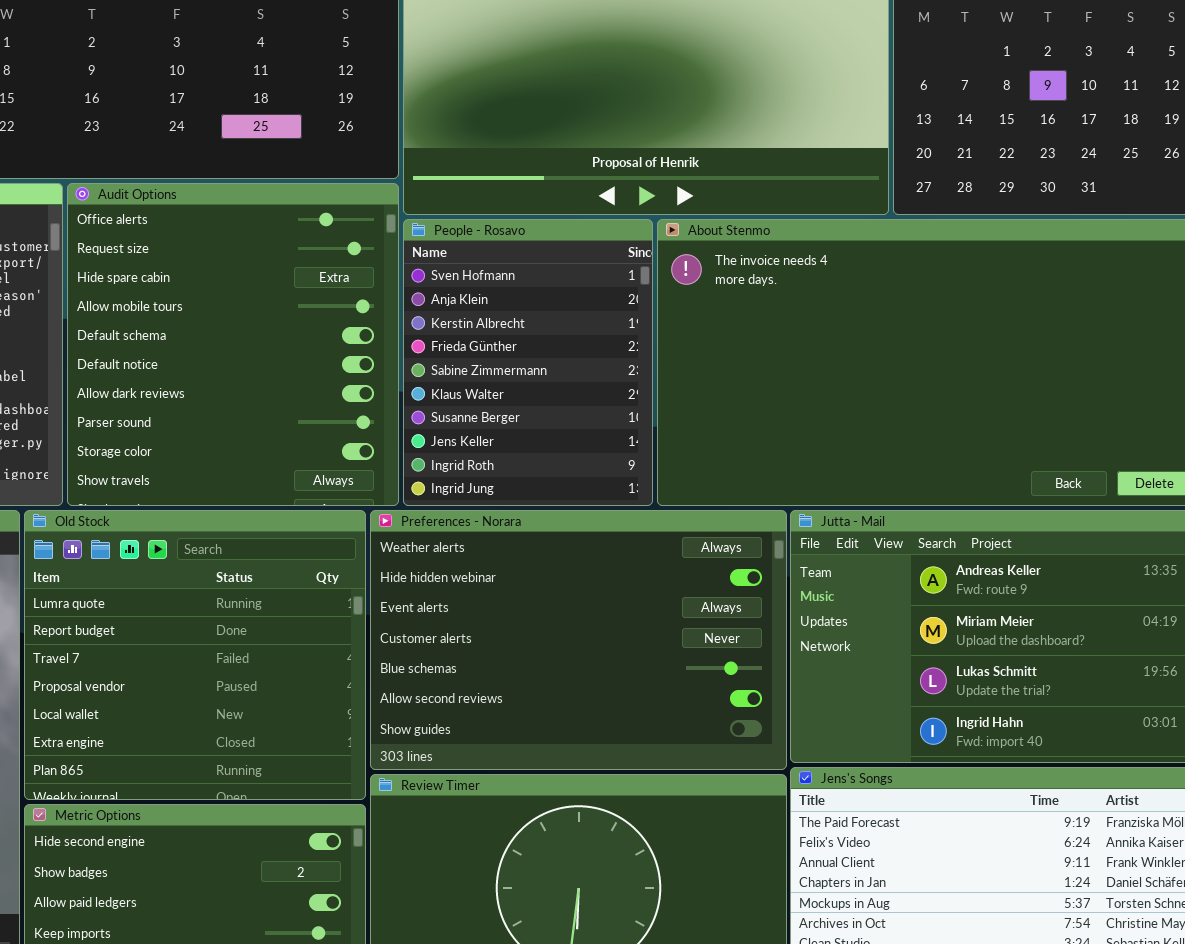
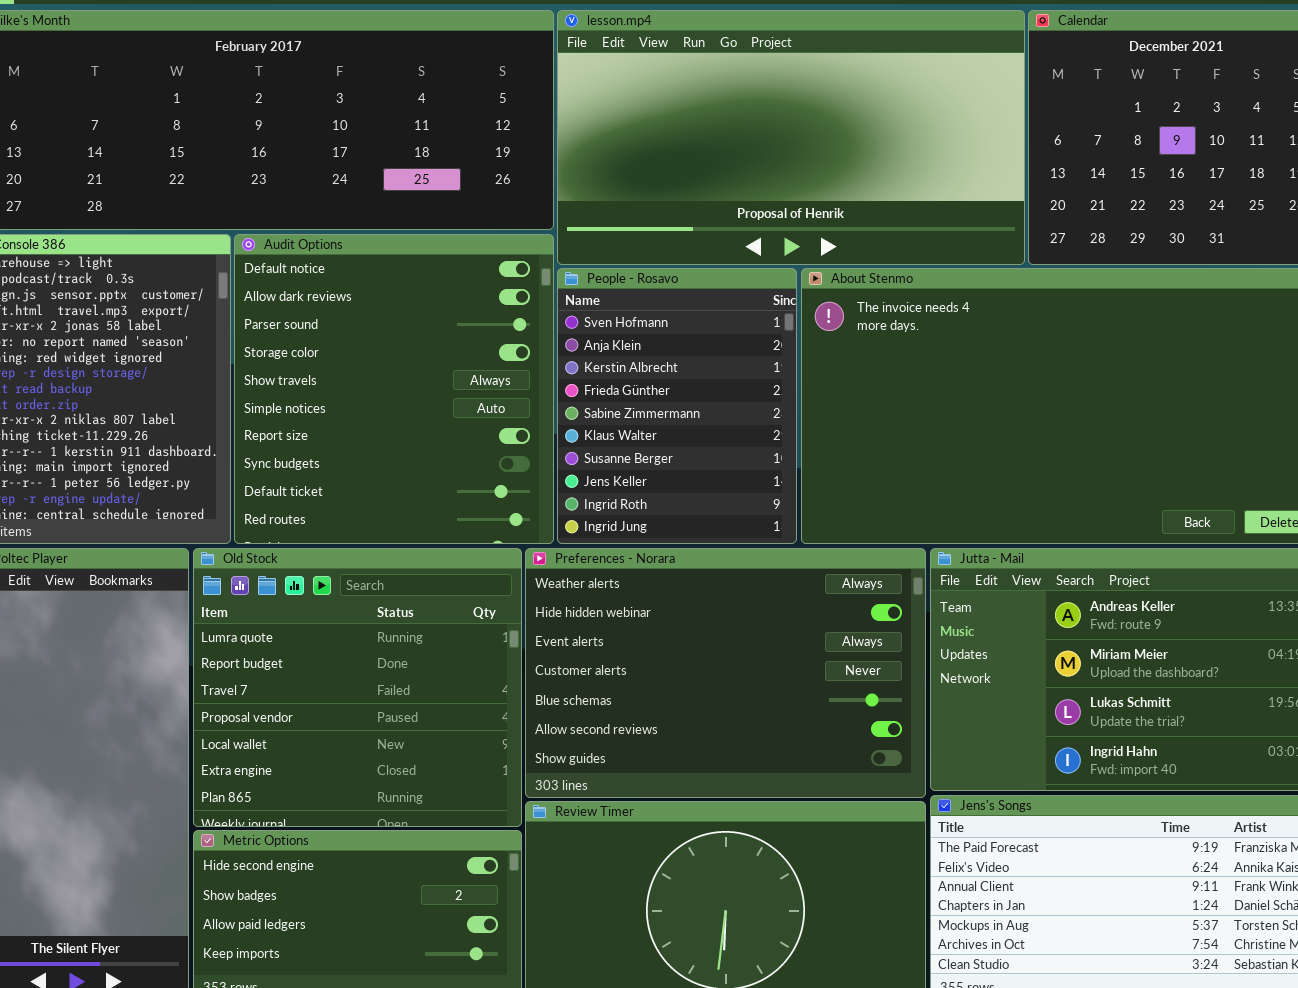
Audit Options: [67,183,399,506] -> [234,234,554,544], scrolled down 5 rows

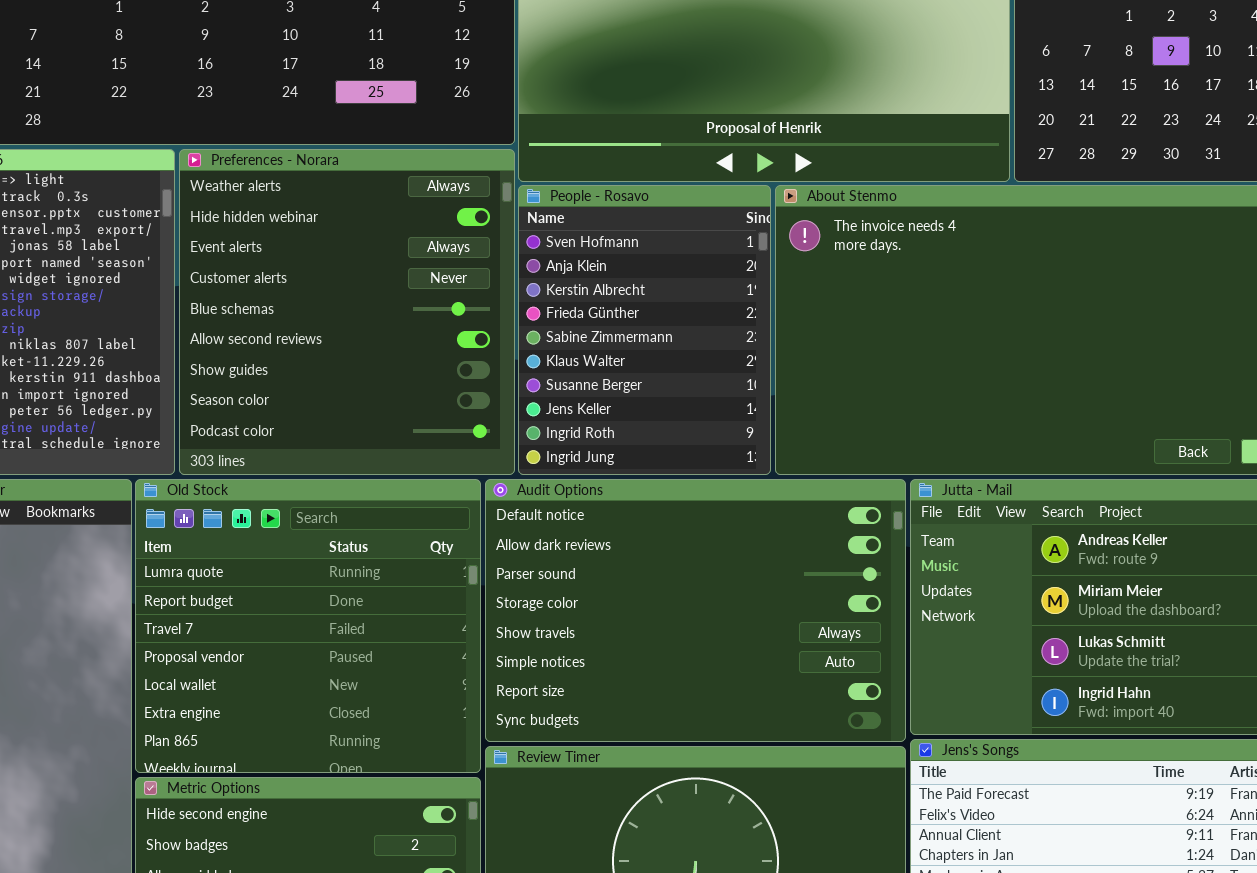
Audit Options: [234,234,554,544] -> [485,479,906,742], moved, resized
Preferences - Norara: [525,548,926,798] -> [179,149,515,475], moved, resized

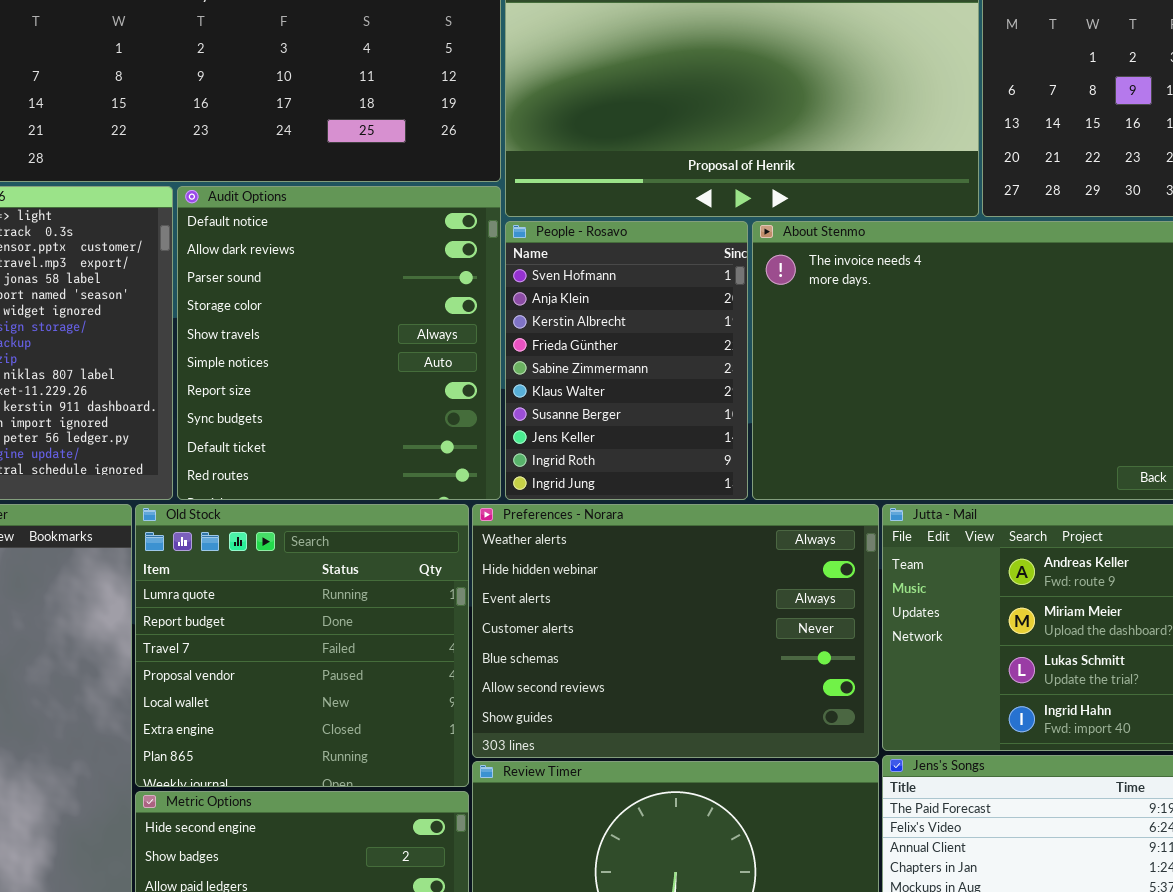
Preferences - Norara: [179,149,515,475] -> [472,504,879,758], moved, resized
Audit Options: [485,479,906,742] -> [177,186,501,500], moved, resized

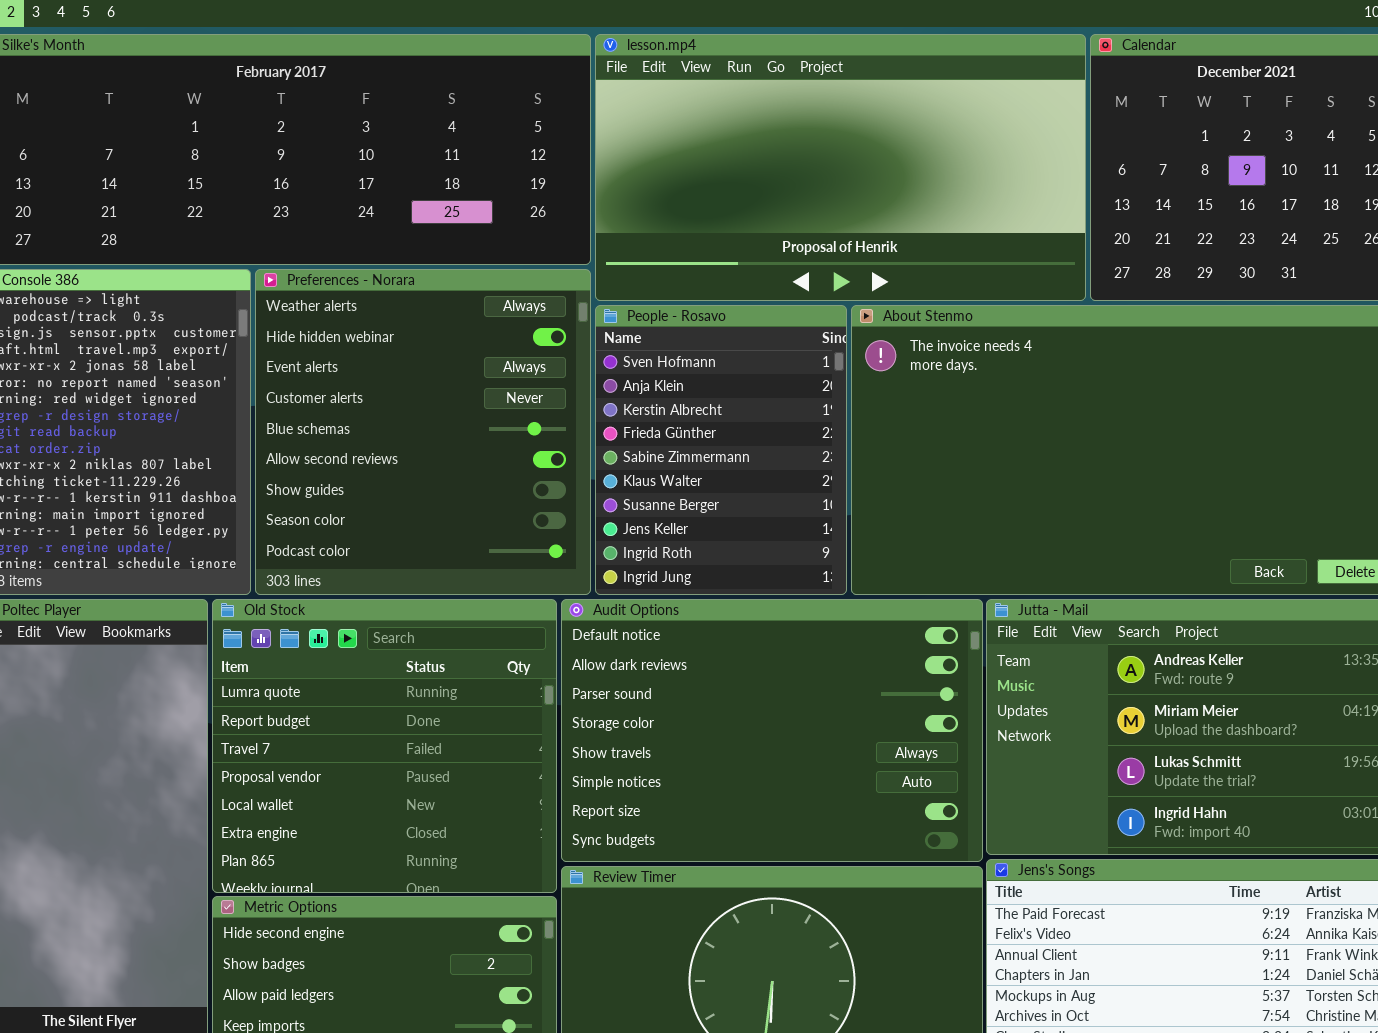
Audit Options: [177,186,501,500] -> [561,599,983,862], moved, resized
Preferences - Norara: [472,504,879,758] -> [255,269,591,595], moved, resized

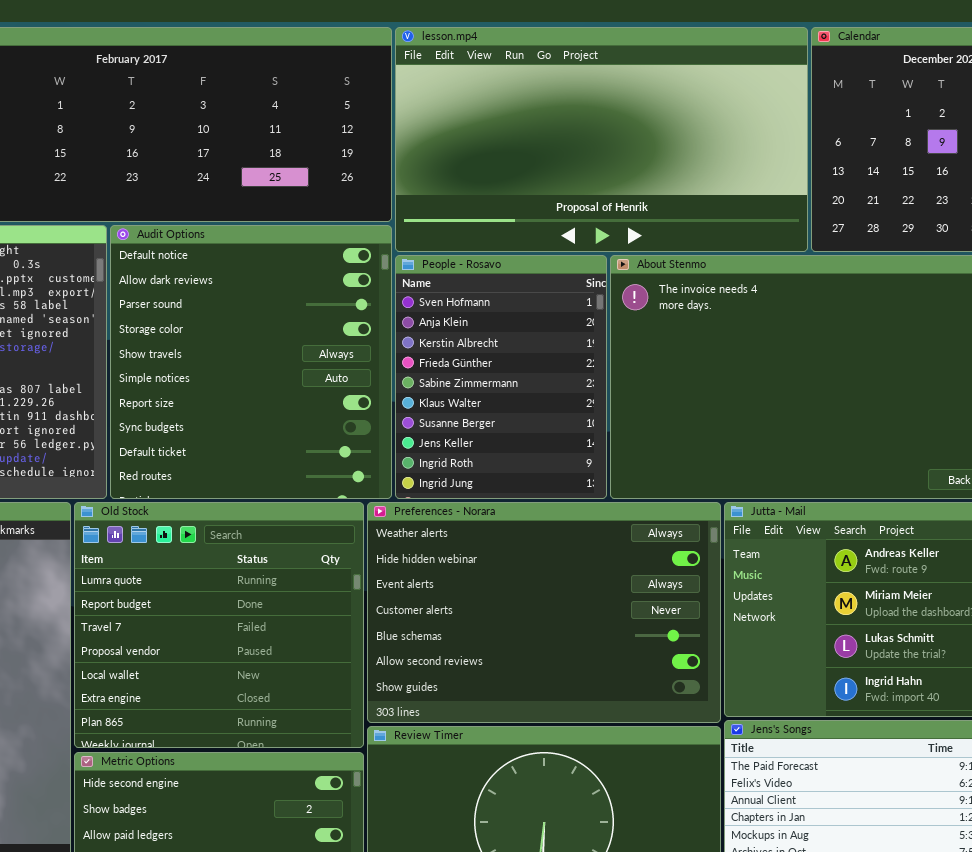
Preferences - Norara: [255,269,591,595] -> [367,502,721,723], moved, resized
Audit Options: [561,599,983,862] -> [110,225,392,499], moved, resized

